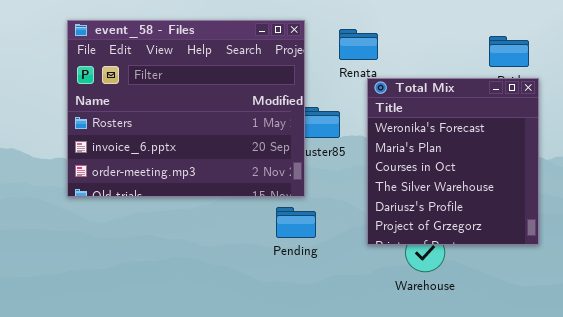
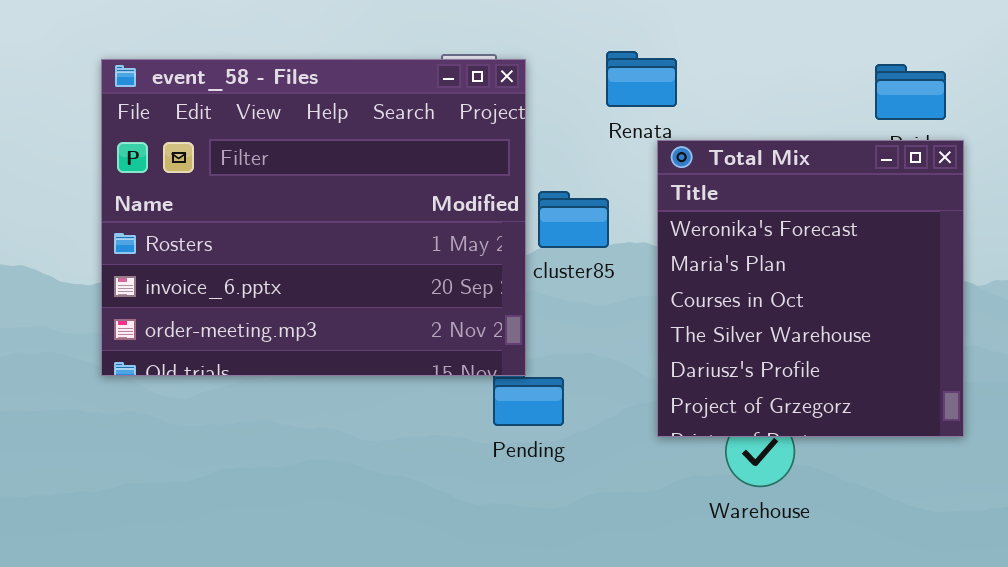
event_58 - Files: [67,20,305,197] -> [101,59,526,376], moved

